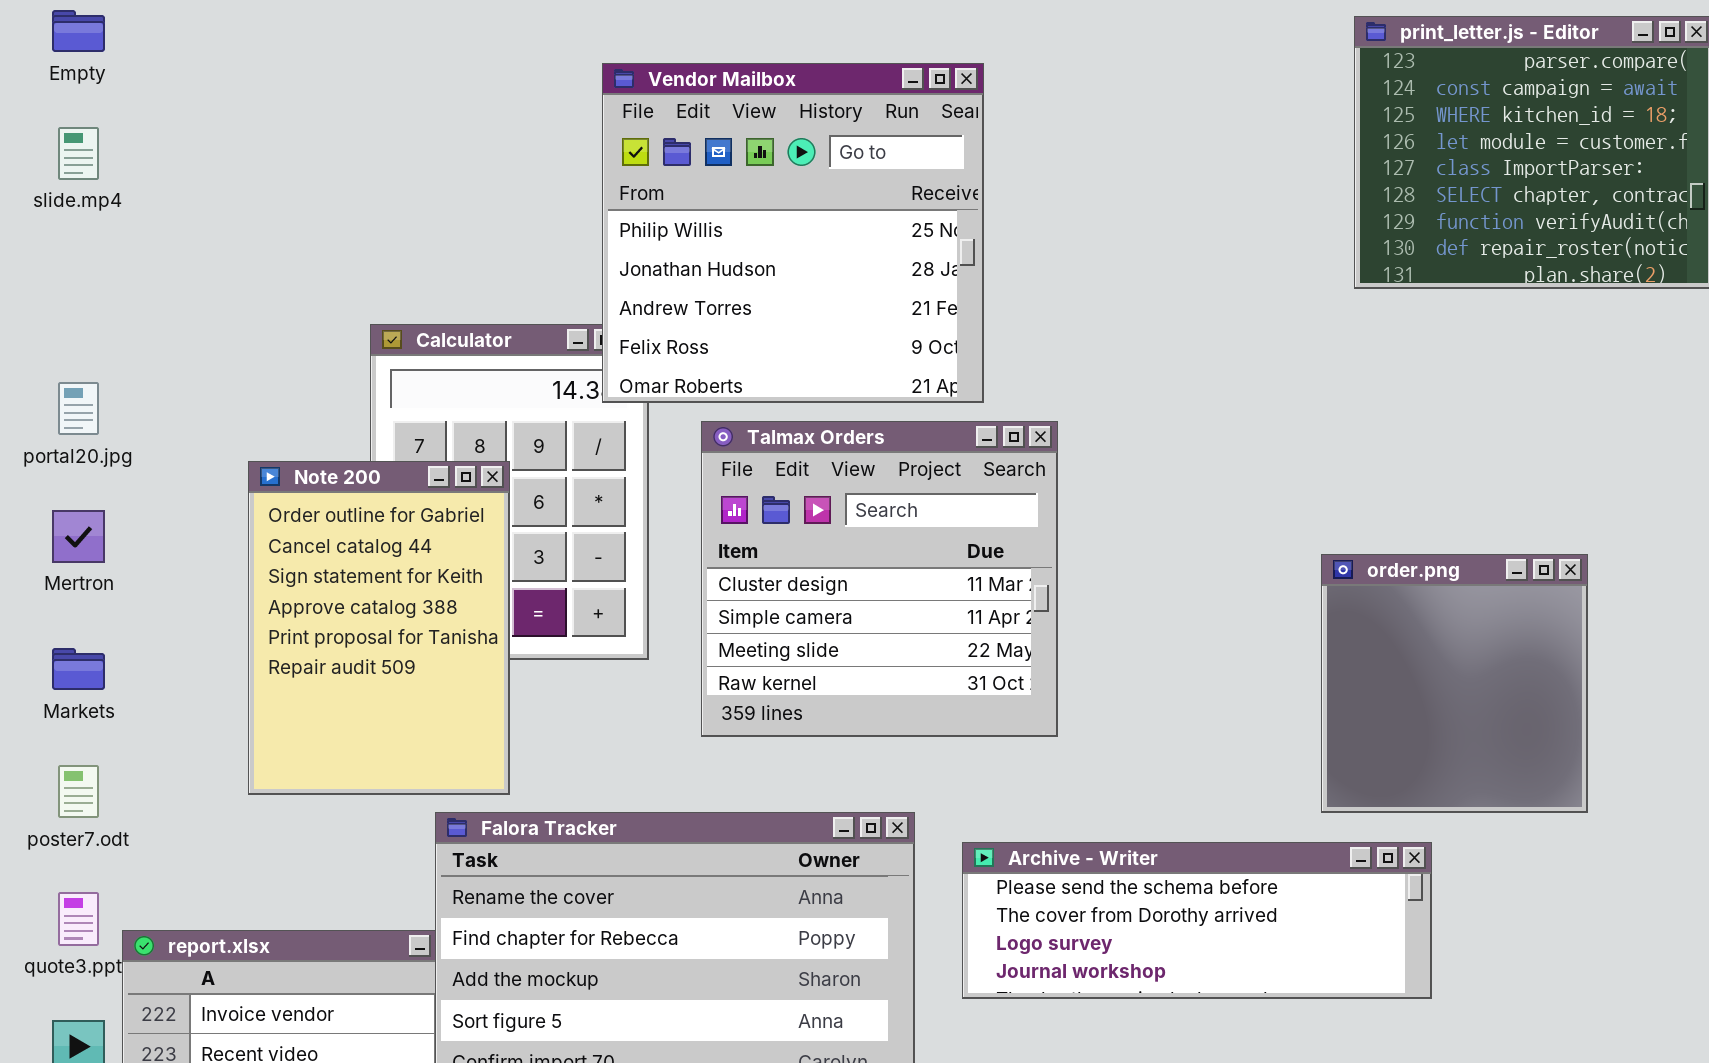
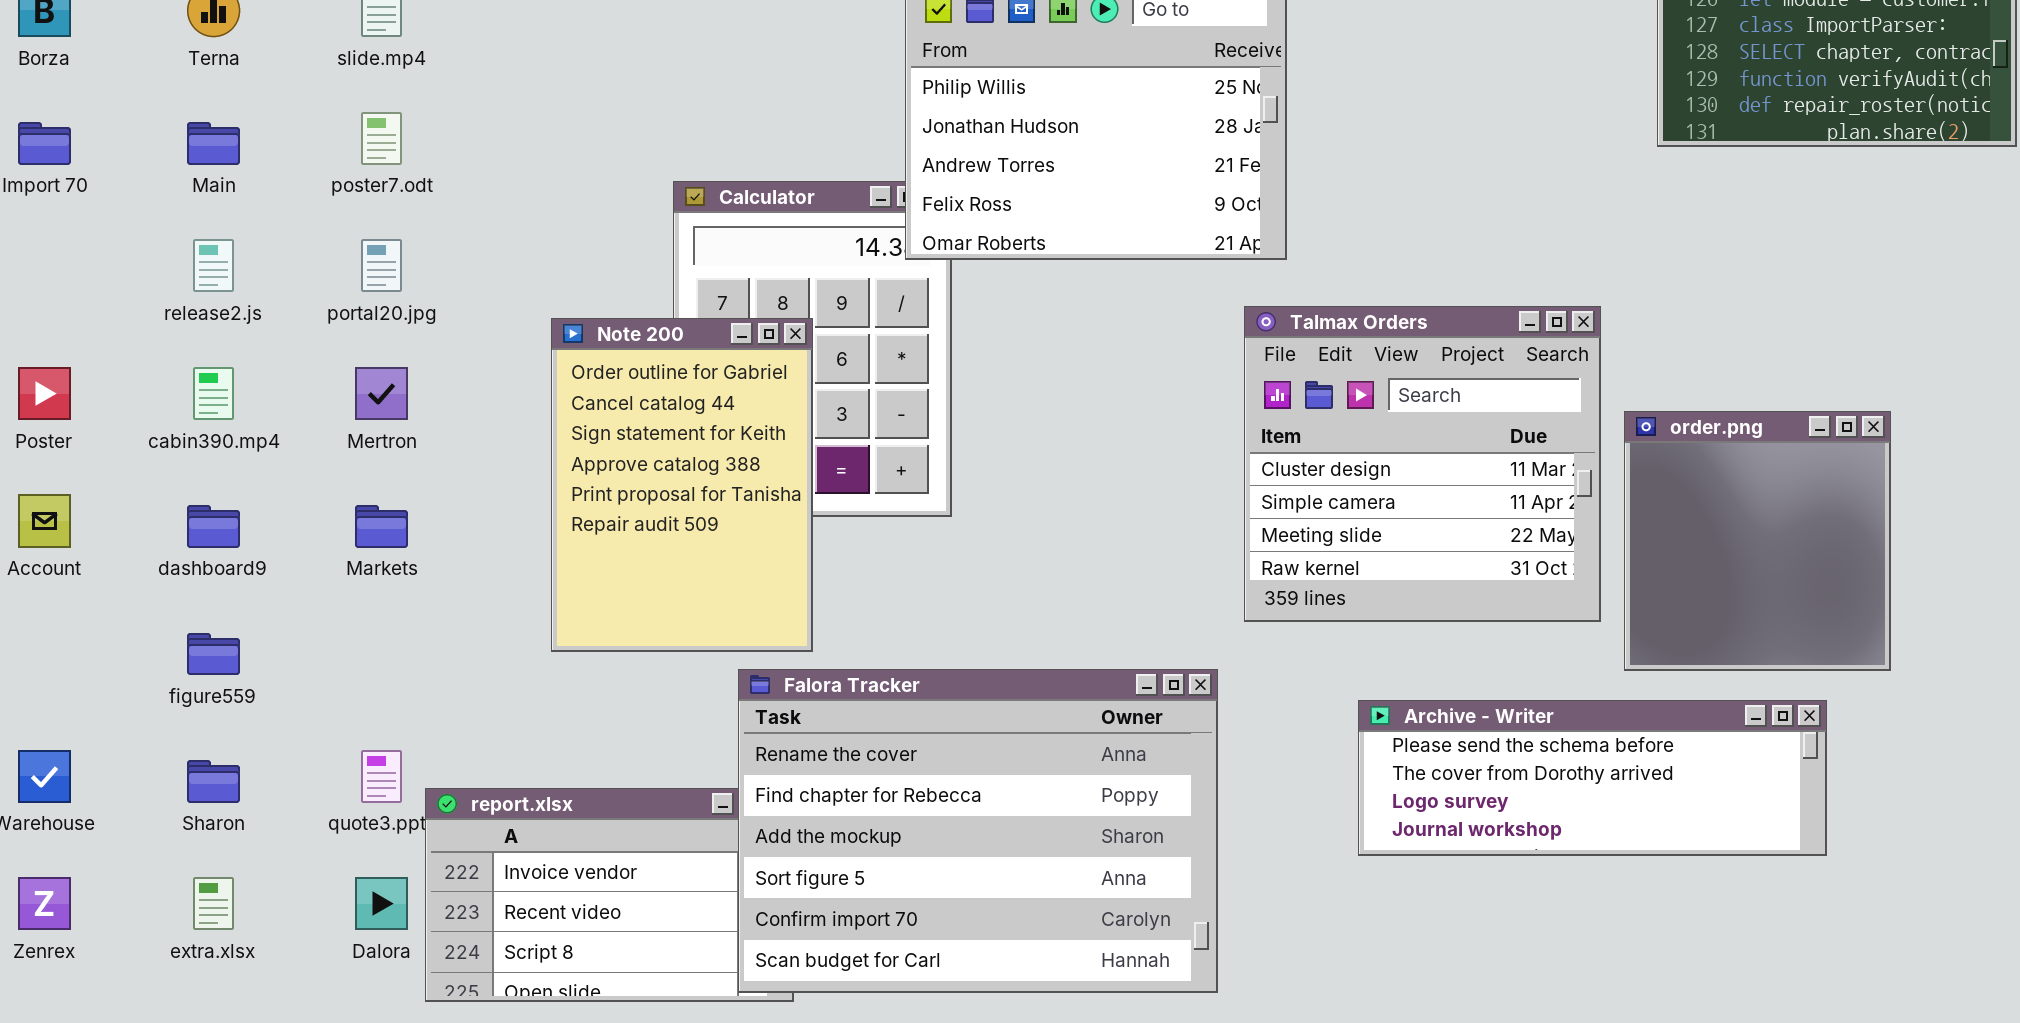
Talmax Orders: [701,421,1058,737] -> [1244,306,1601,622], moved
poster7.odt: [58,765,99,818] -> [361,112,402,165], moved
Archive - Writer: [962,842,1432,999] -> [1358,700,1827,856], moved

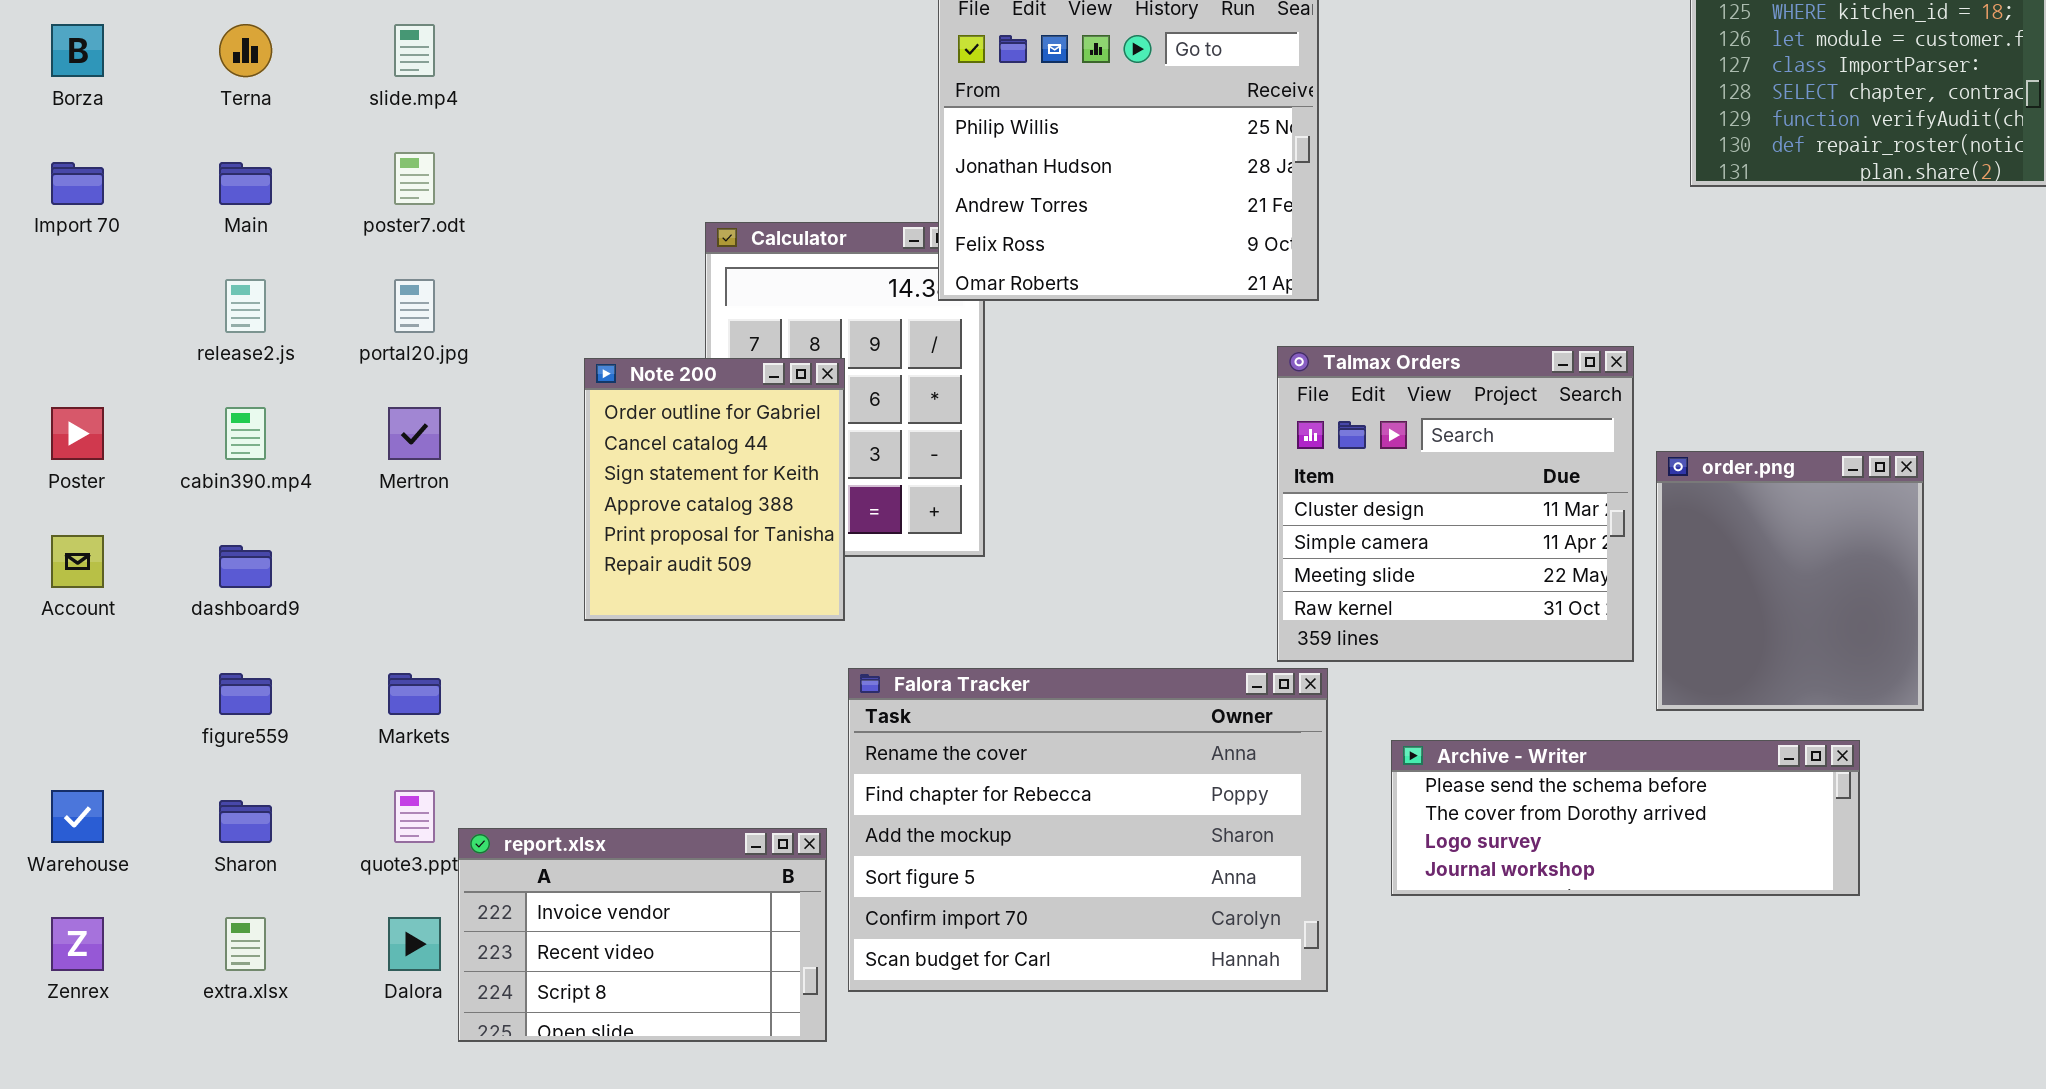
Note 200: [551,318,813,652] -> [584,358,845,621], resized
Markets: [355,505,408,548] -> [388,673,441,715], moved
Falora Tracker: [738,669,1218,993] -> [848,668,1328,992], moved

